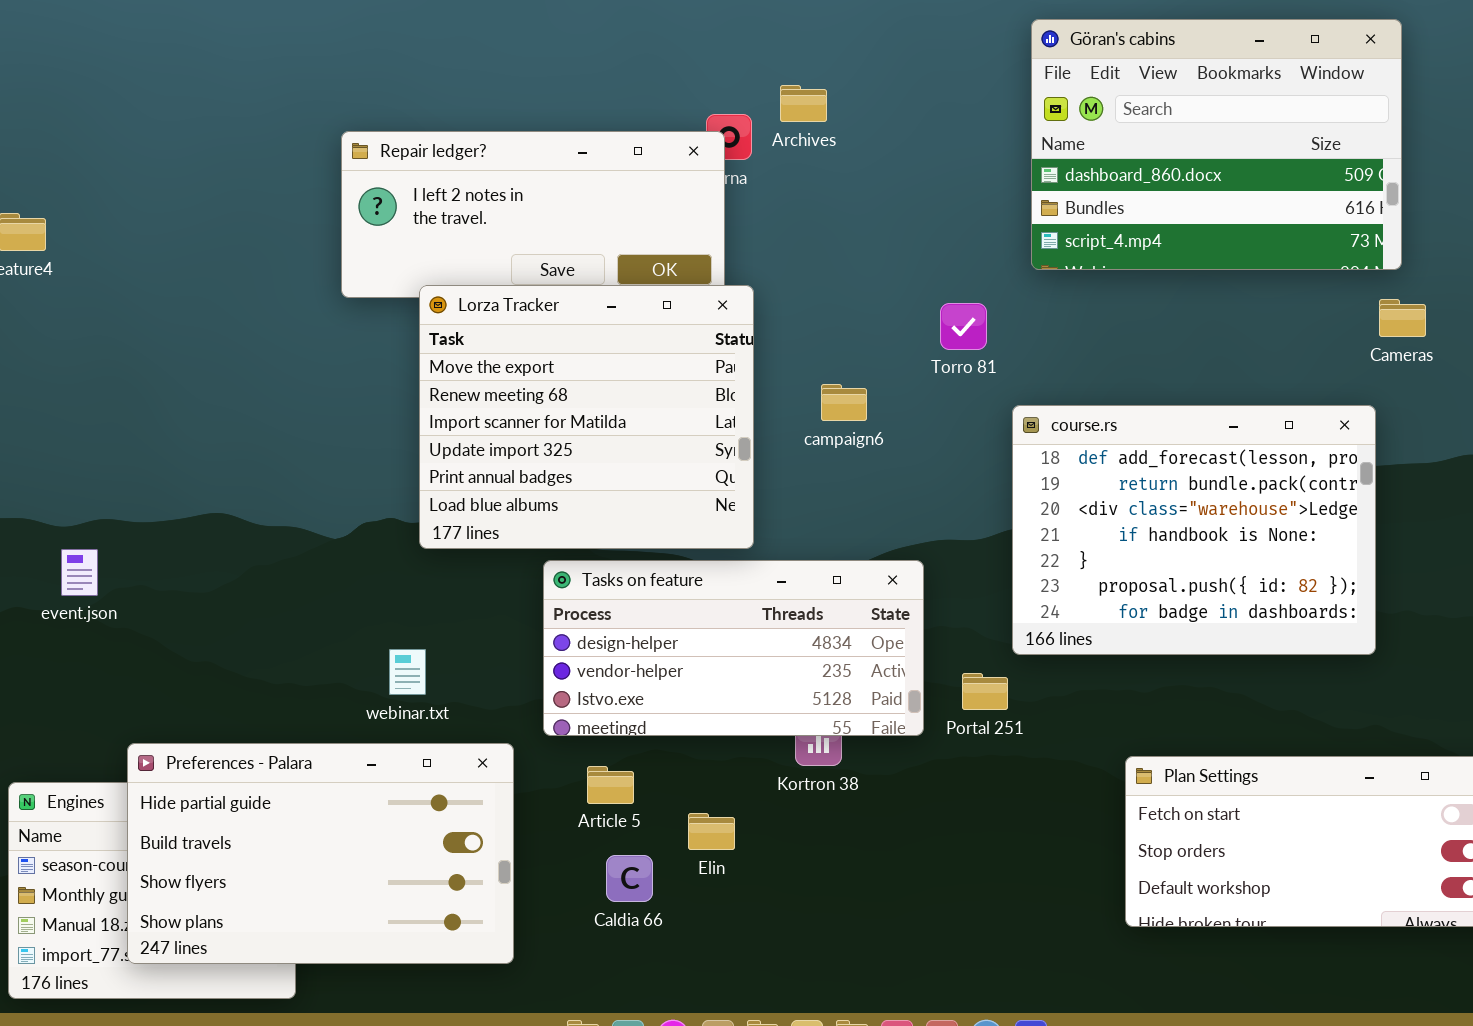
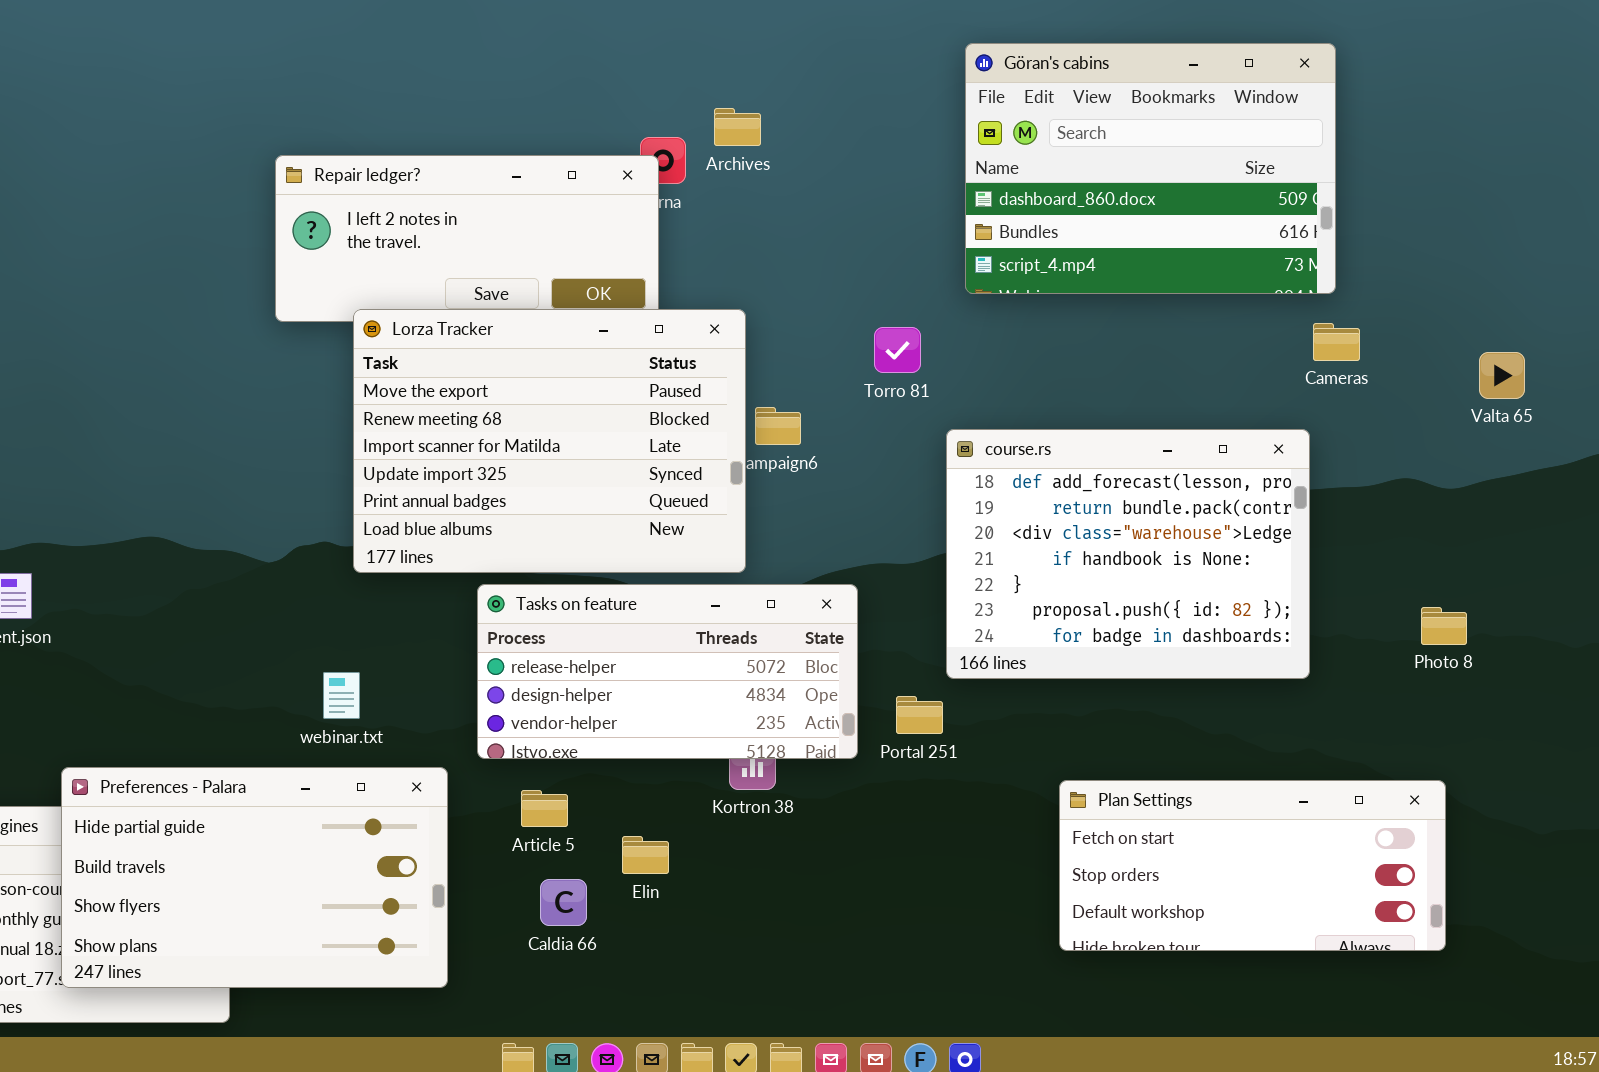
Lorza Tracker: [419,285,754,549] -> [353,309,746,573], resized
Tasks on feature: [543,560,924,736] -> [477,584,858,759], scrolled up 1 row

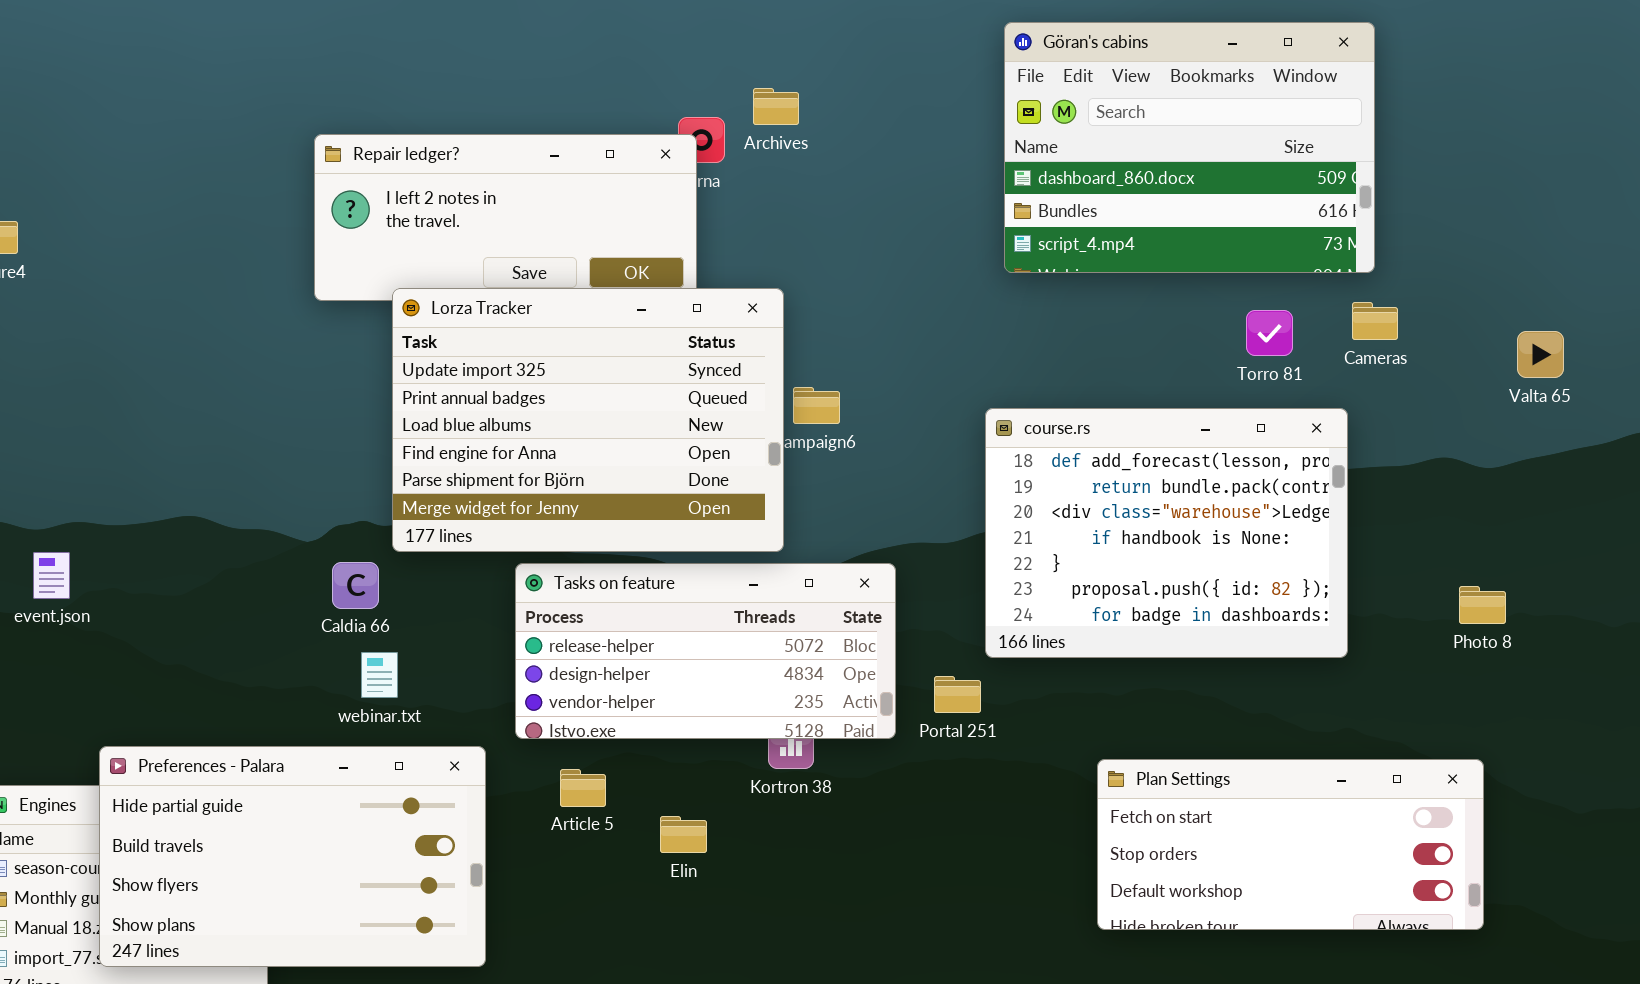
Lorza Tracker: [353,309,746,573] -> [392,288,784,552], scrolled down 3 rows
Torro 81: [874,327,921,373] -> [1246,310,1293,356], moved
Caldia 66: [540,879,587,926] -> [332,562,379,609], moved

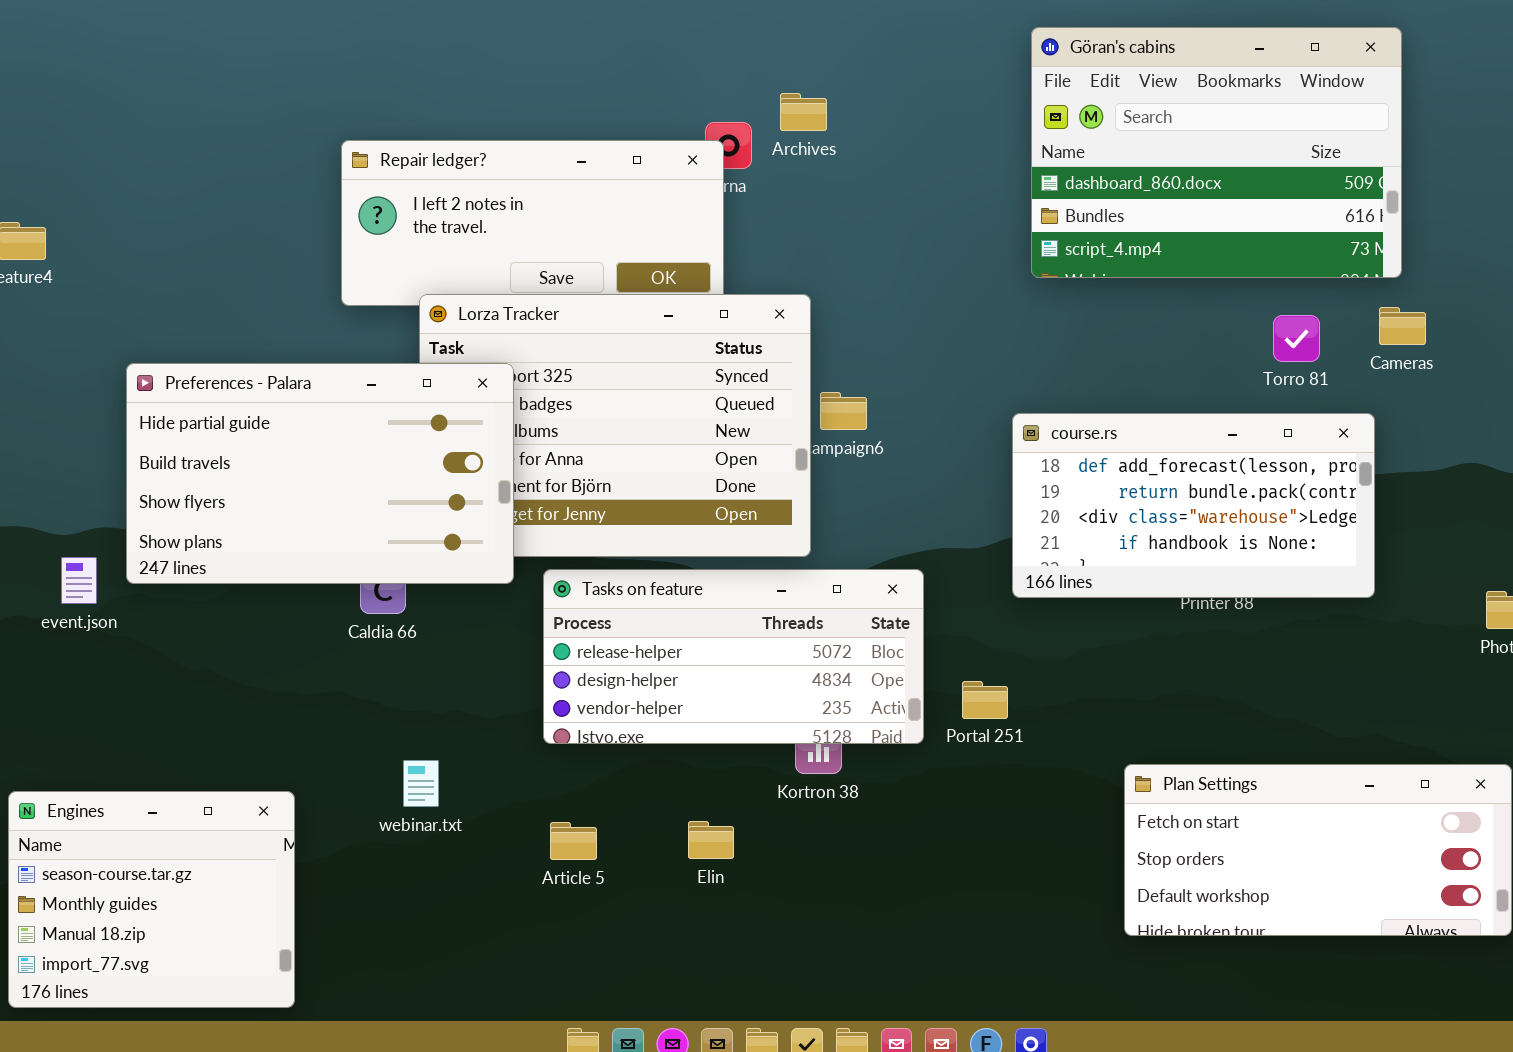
course.rs: [985,408,1348,658] -> [1012,413,1375,598], resized
webinar.txt: [361,652,398,698] -> [403,760,439,807], moved
Preferences - Palara: [99,746,486,967] -> [126,363,514,584], moved
Article 5: [560,769,606,807] -> [550,822,597,860], moved

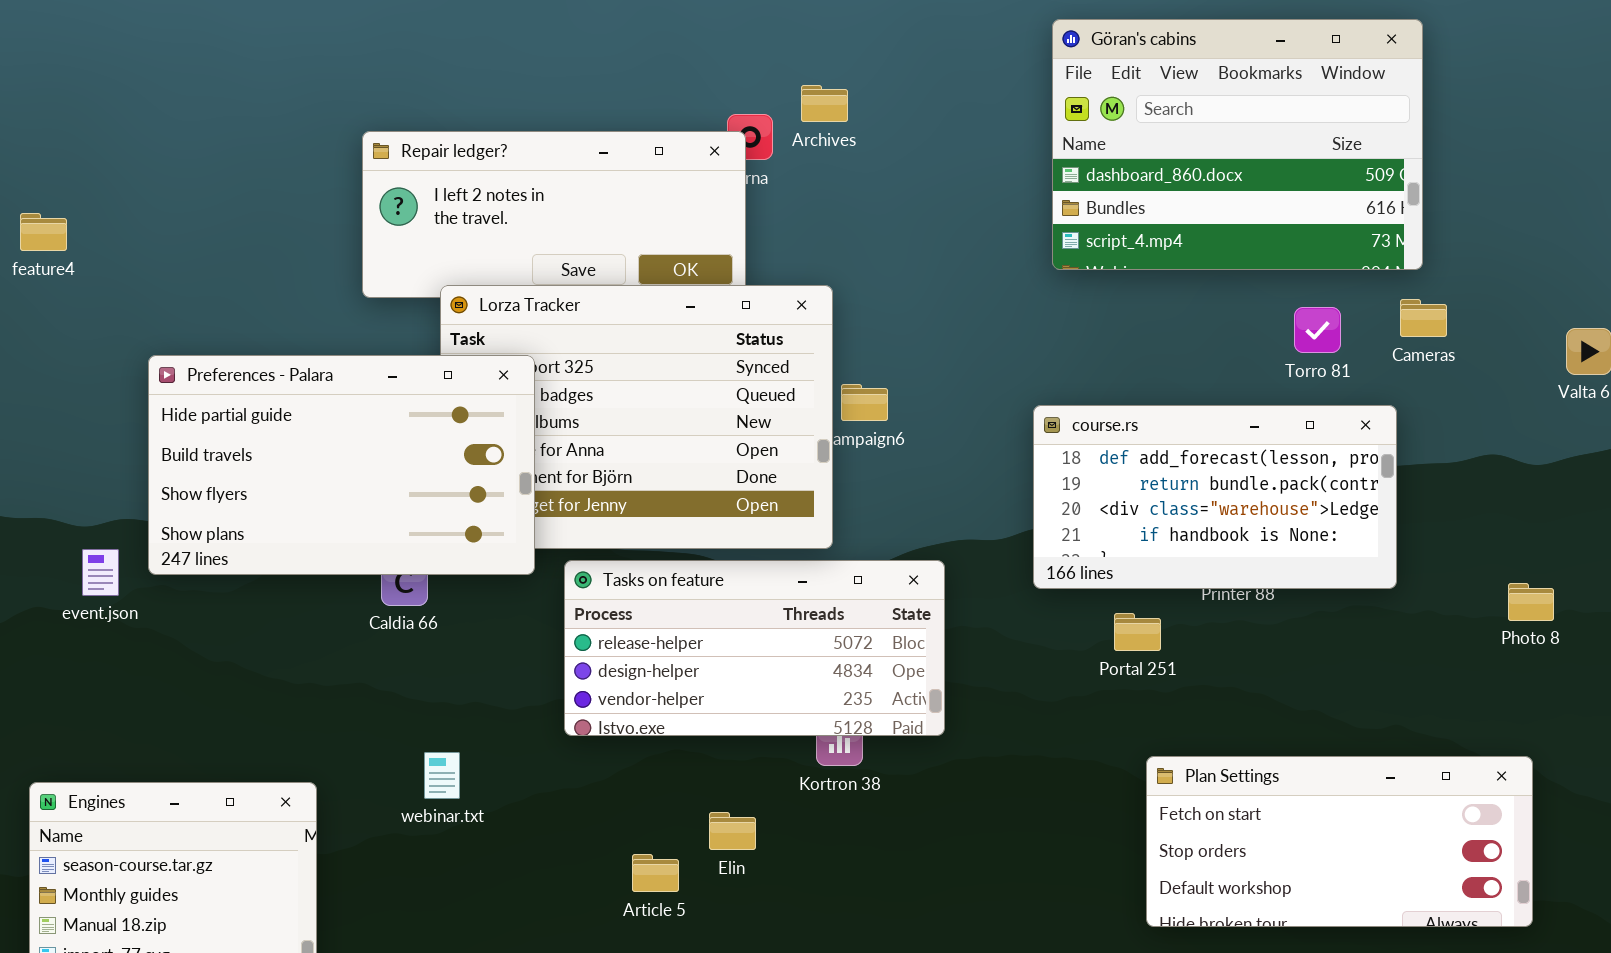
Portal 251: [962,681,1008,719] -> [1114,613,1161,651], moved
Article 5: [550,822,597,860] -> [632,854,679,892], moved

